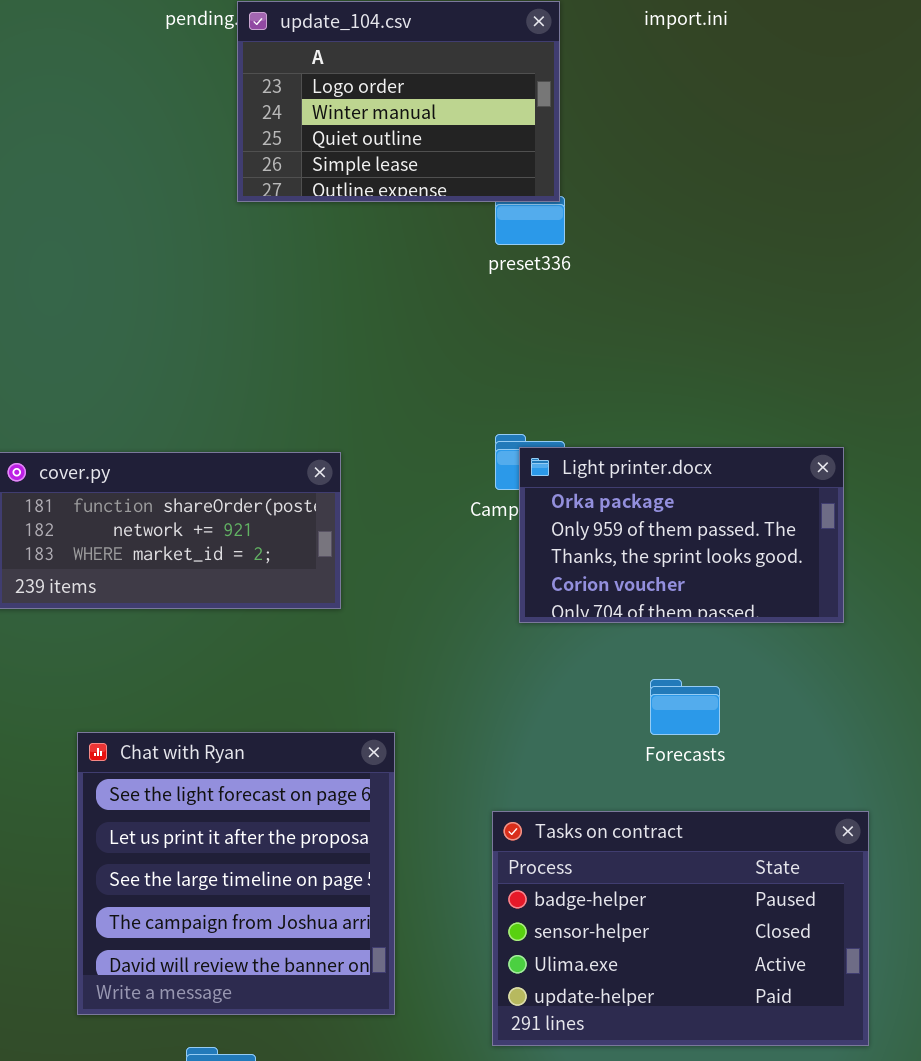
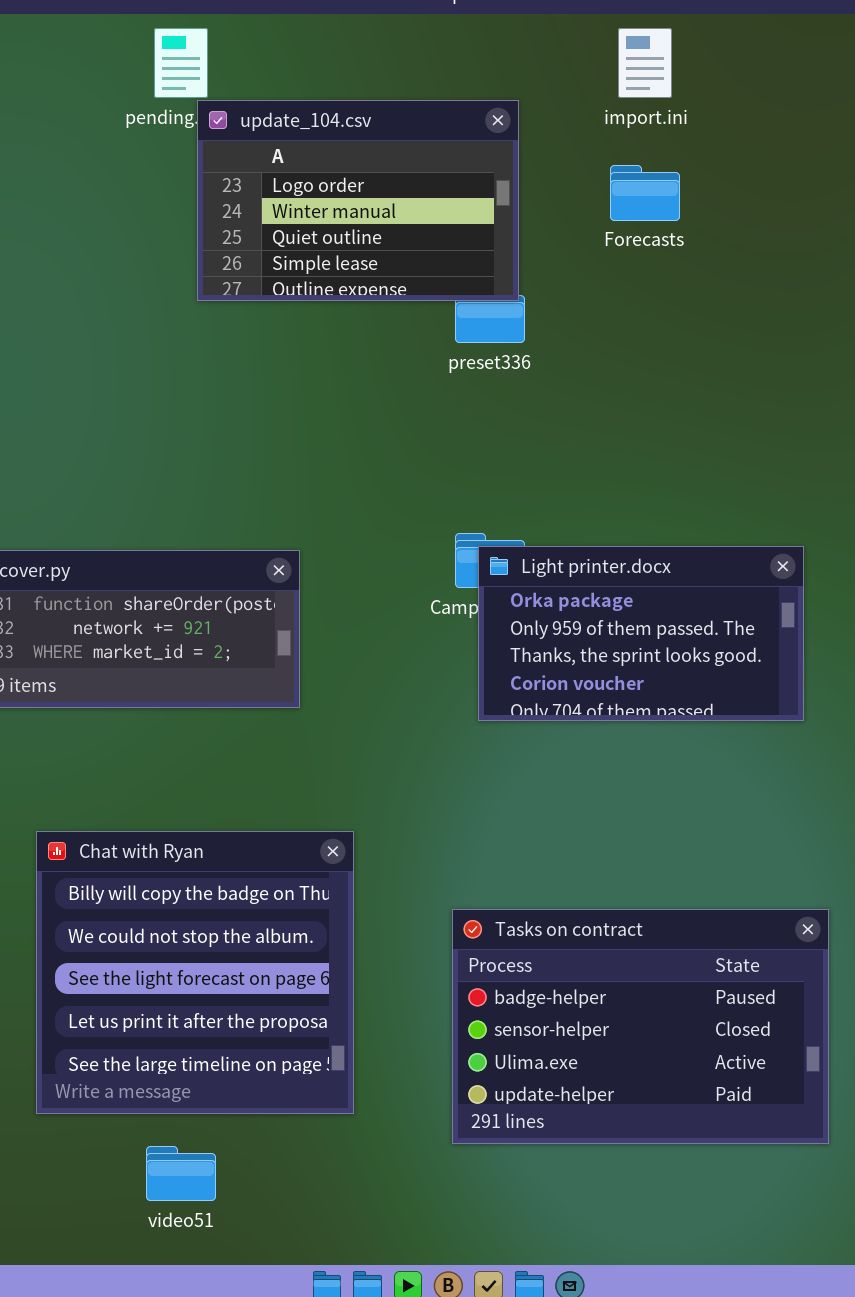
Forecasts: [650,679,720,735] -> [610,165,680,221], moved
Chat with Ryan: [77,732,395,1015] -> [36,831,354,1114], scrolled up 2 rows

